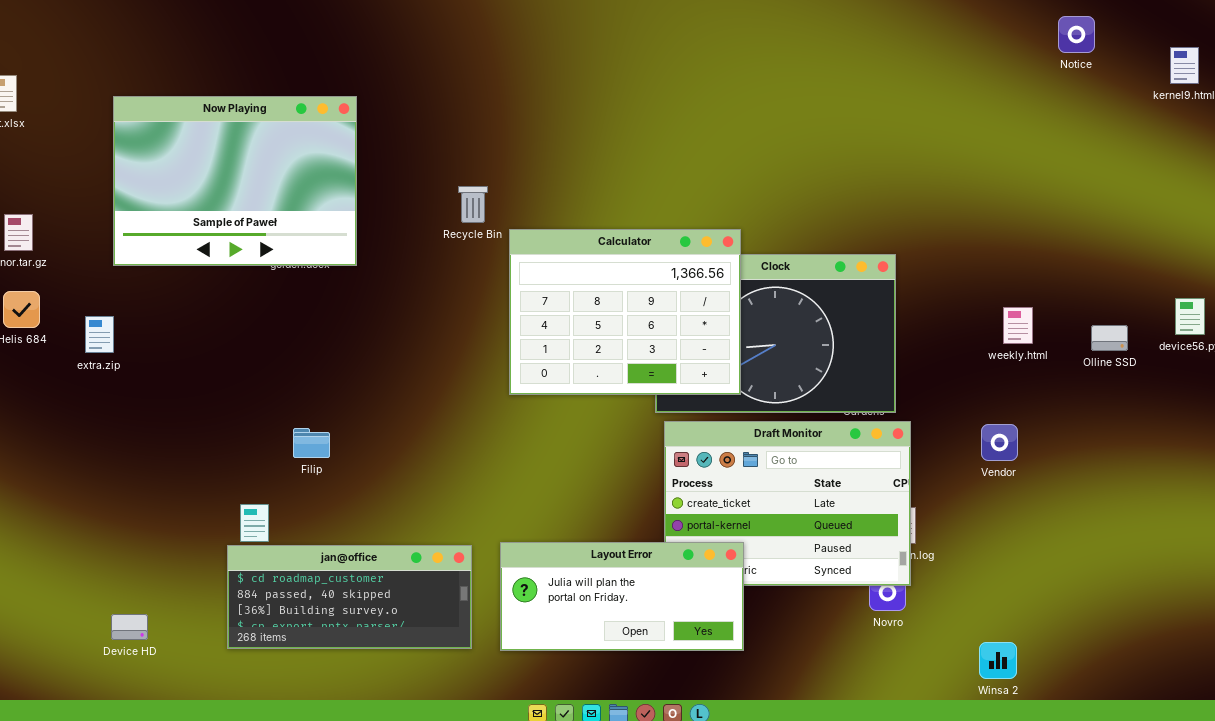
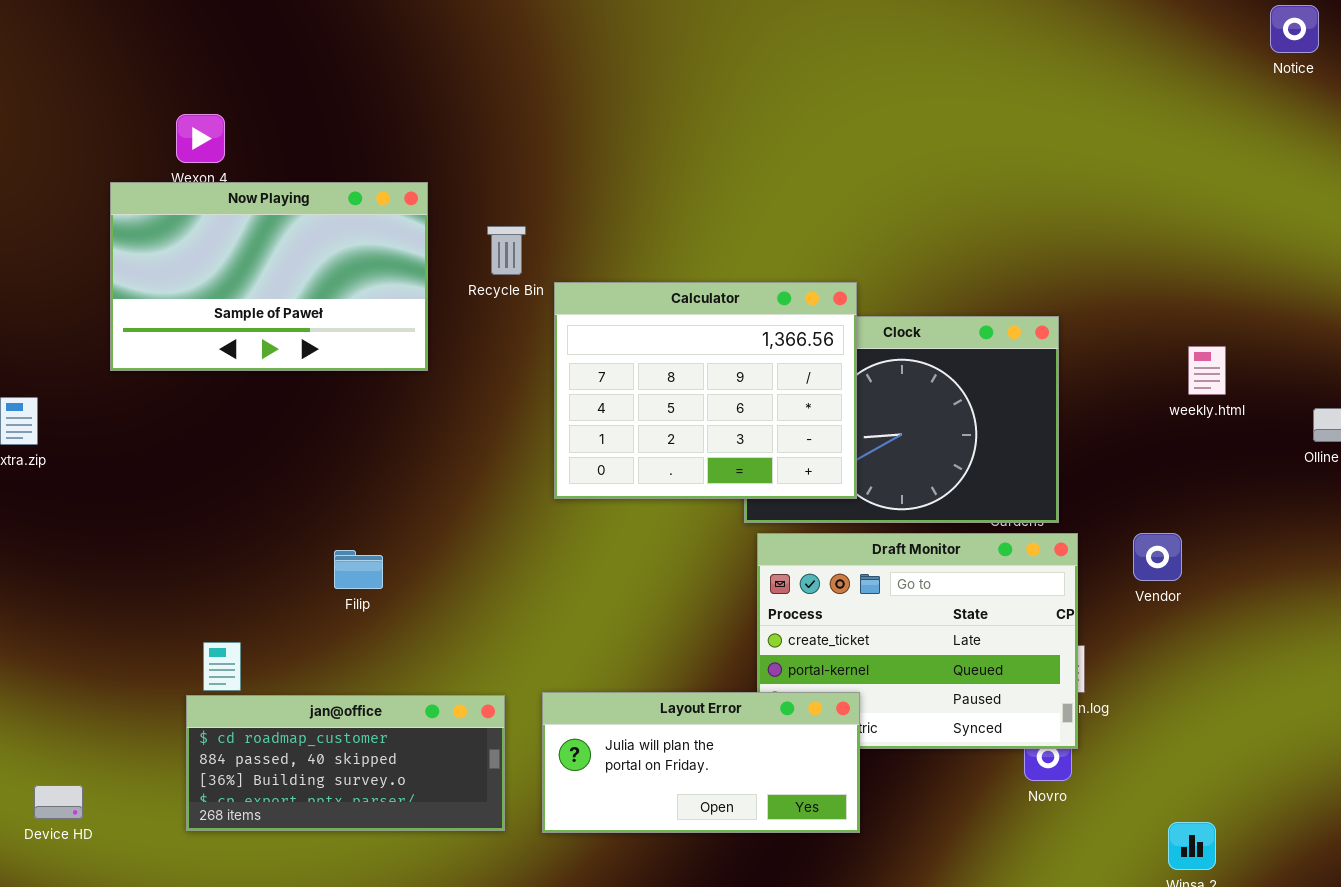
Now Playing: [113,96,357,266] -> [110,182,428,371], moved, resized
weekly.html: [1003,307,1033,344] -> [1188,346,1226,395], moved
Vendor: [981,424,1018,461] -> [1133,533,1182,581], moved
Filip: [293,428,330,458] -> [334,550,383,589], moved

